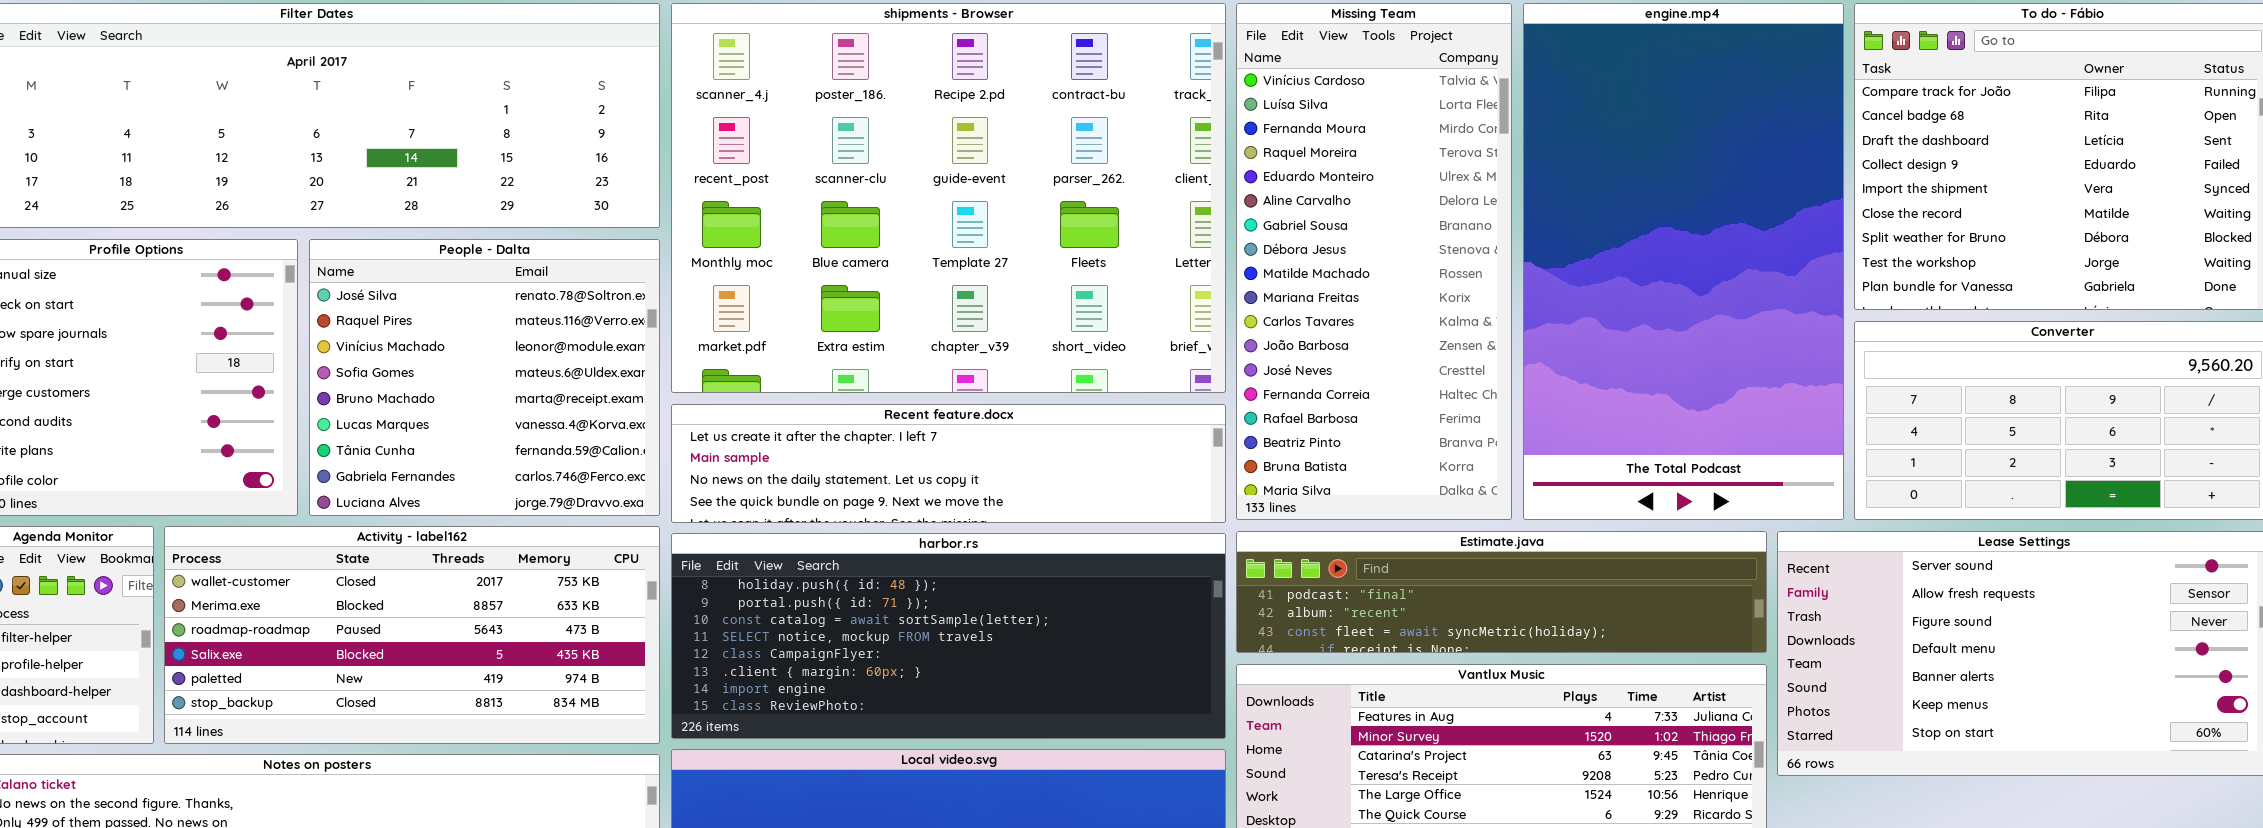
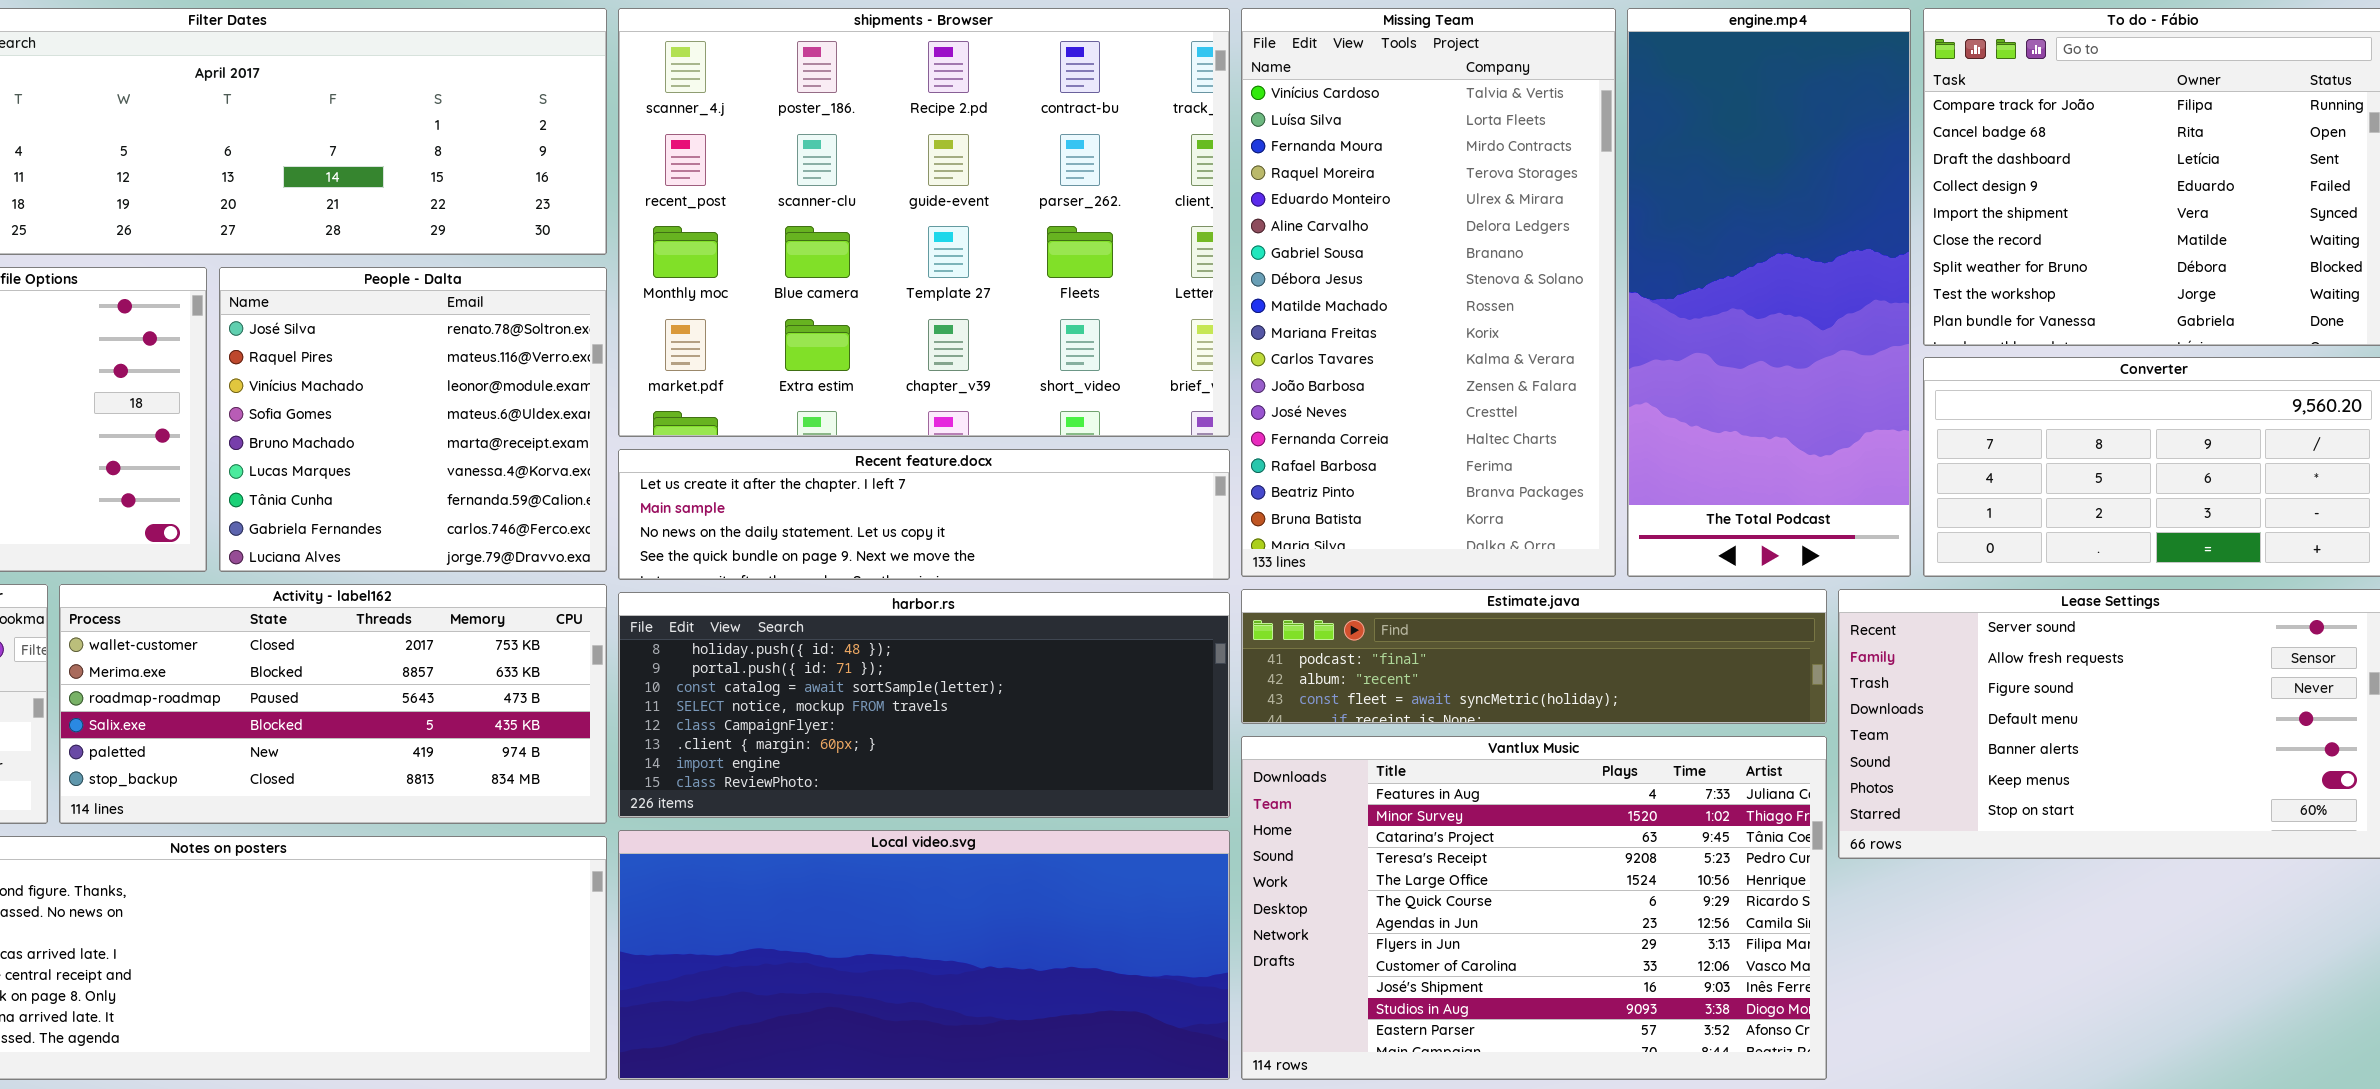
Missing Team: [1236,3,1512,520] -> [1241,8,1616,577], resized
engine.mp4: [1523,3,1844,520] -> [1627,8,1911,577], resized

